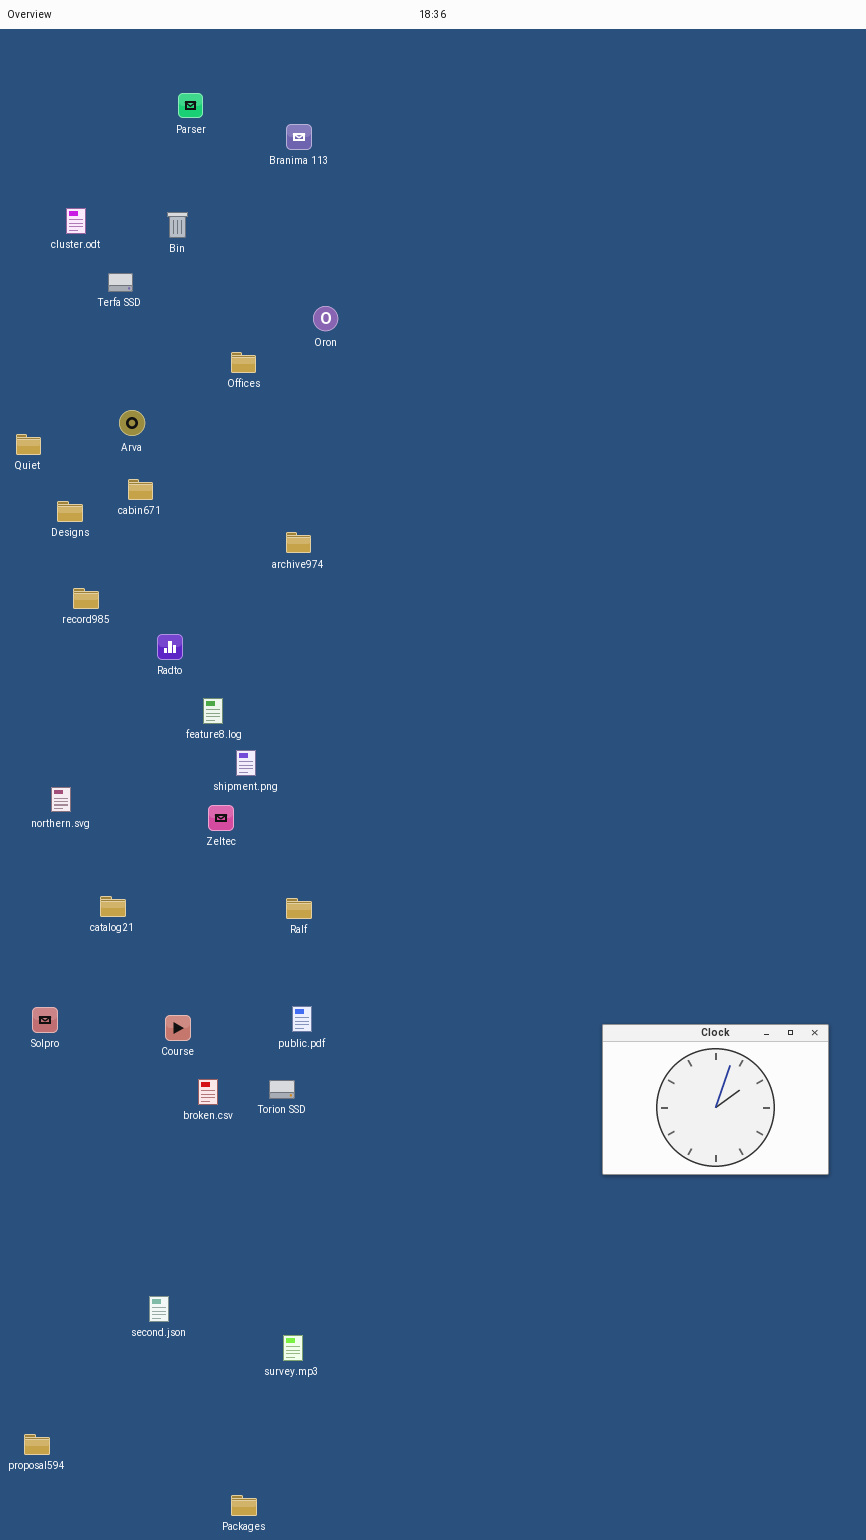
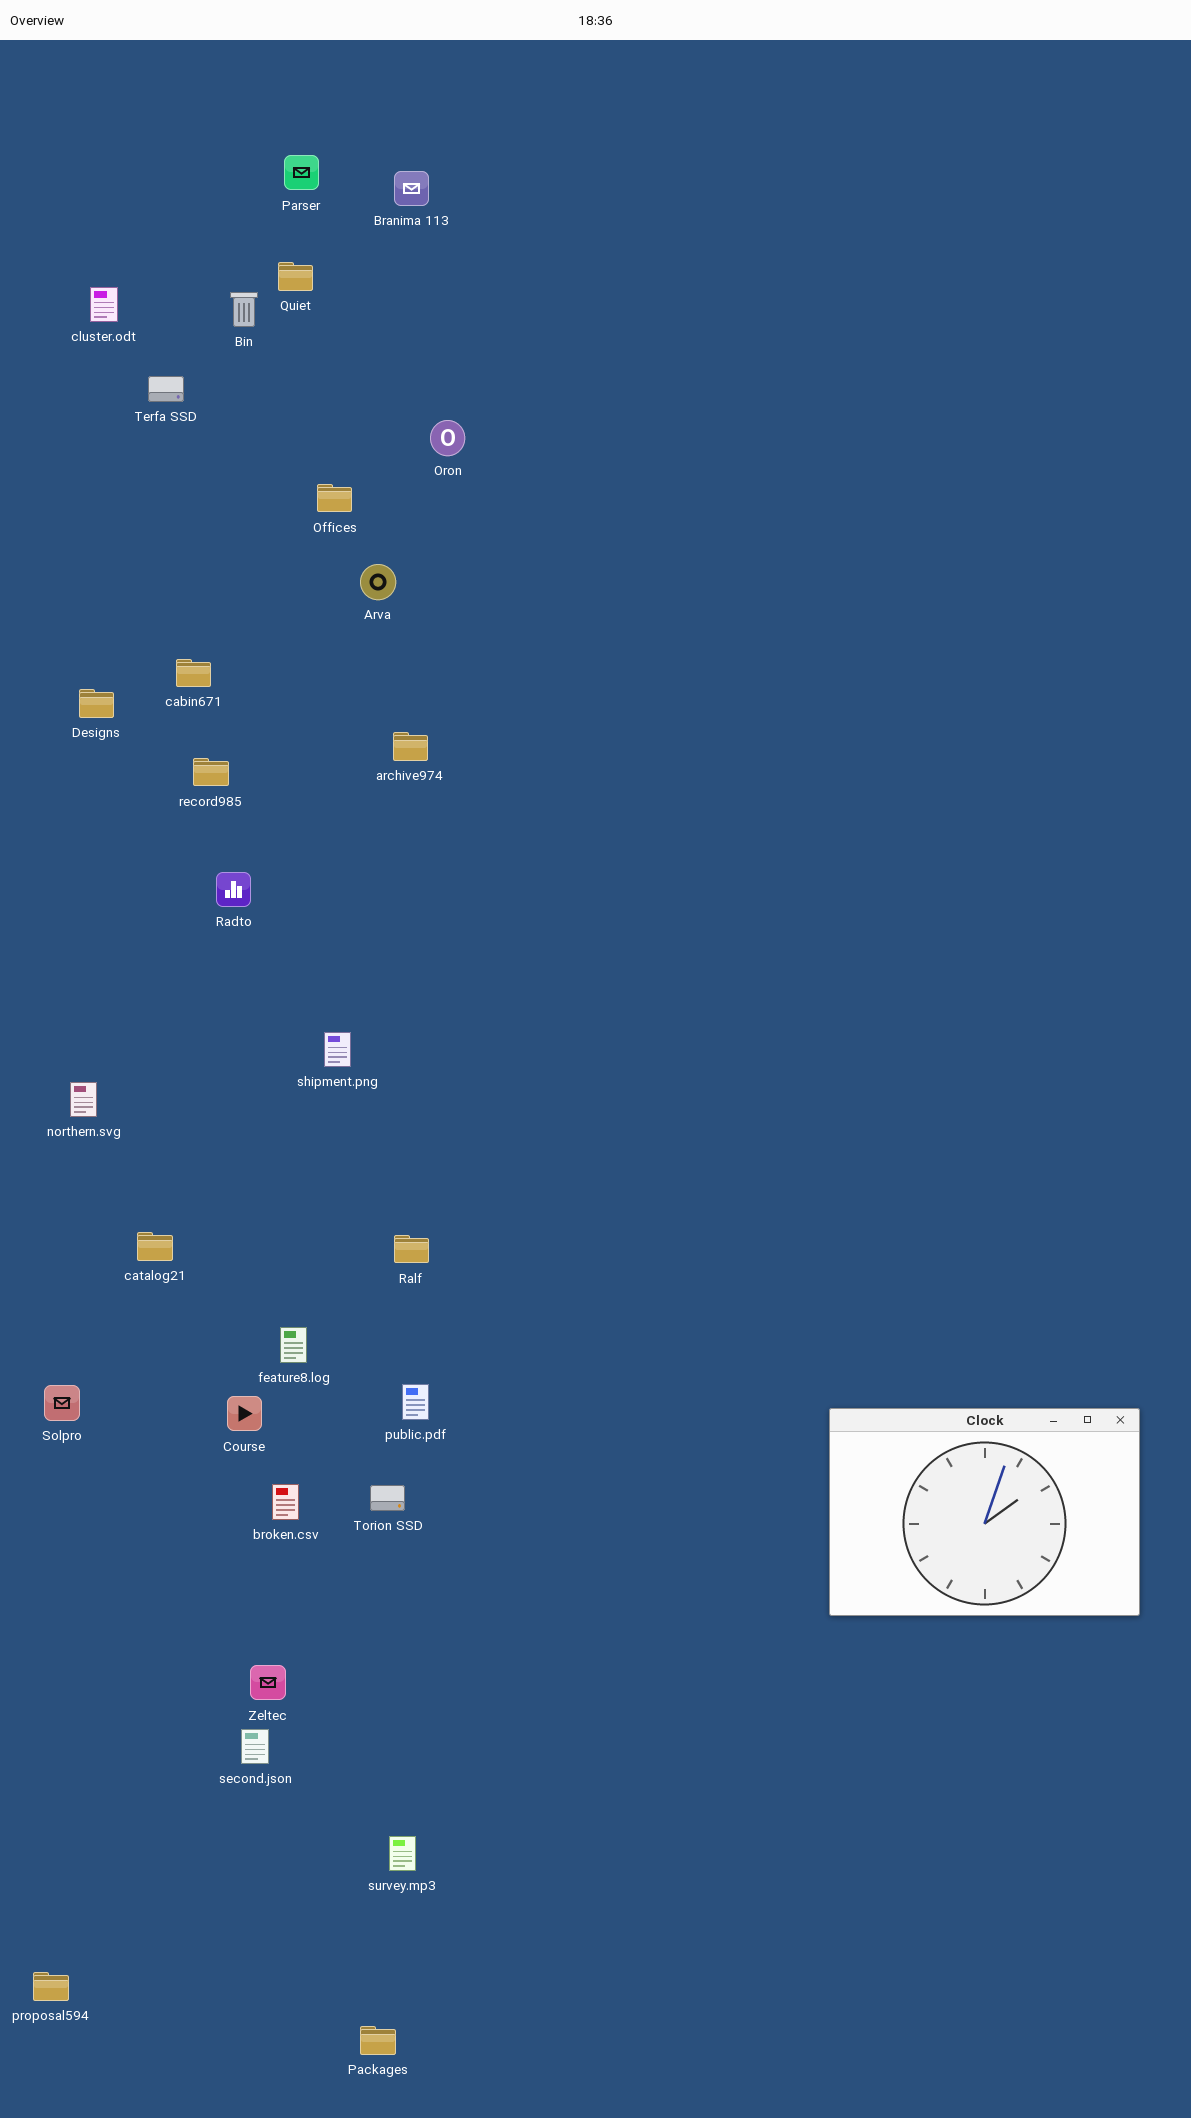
Parser: [178,93,203,118] -> [284,155,319,190], moved
Arva: [119,410,145,436] -> [360,564,396,600], moved
Quiet: [16,434,41,455] -> [278,262,313,291], moved
record985: [73,588,99,609] -> [193,758,229,786], moved
feature8.log: [203,698,223,724] -> [280,1327,307,1363], moved
Zeltec: [208,805,234,831] -> [250,1665,286,1700], moved
second.json: [149,1296,169,1322] -> [241,1729,269,1764], moved
Packages: [231,1495,257,1516] -> [360,2026,396,2055], moved

